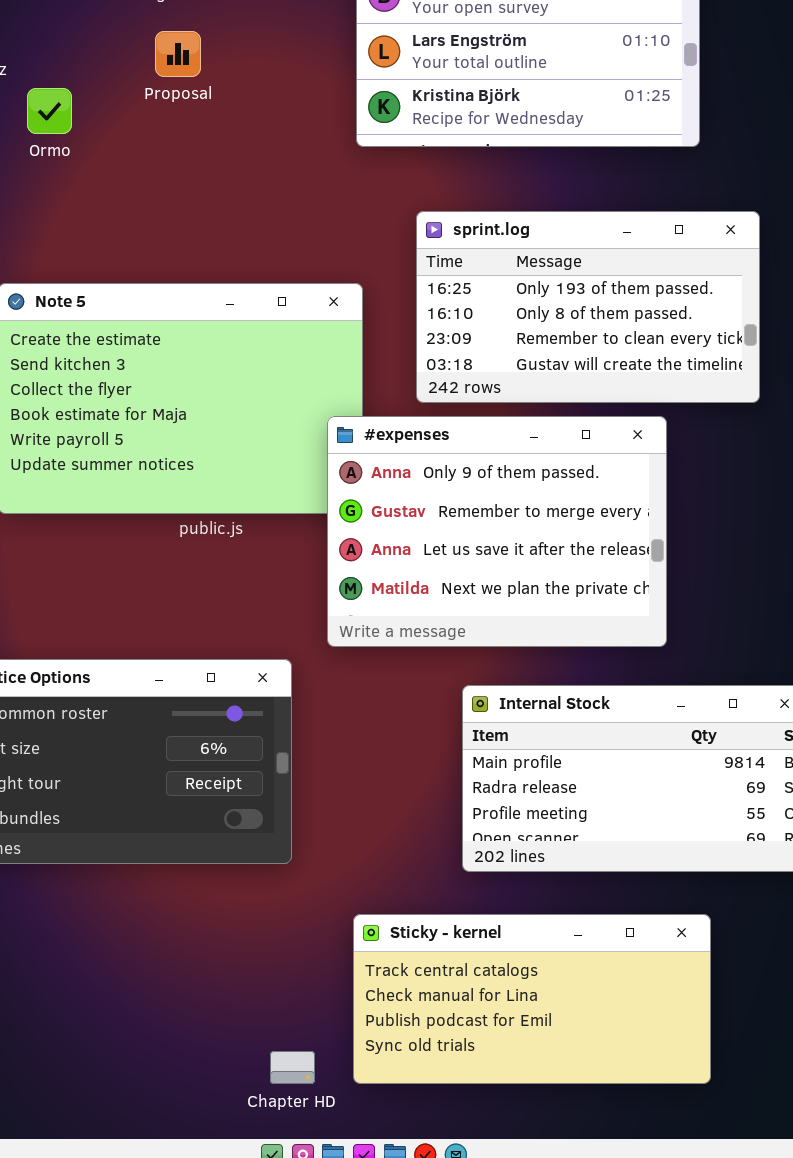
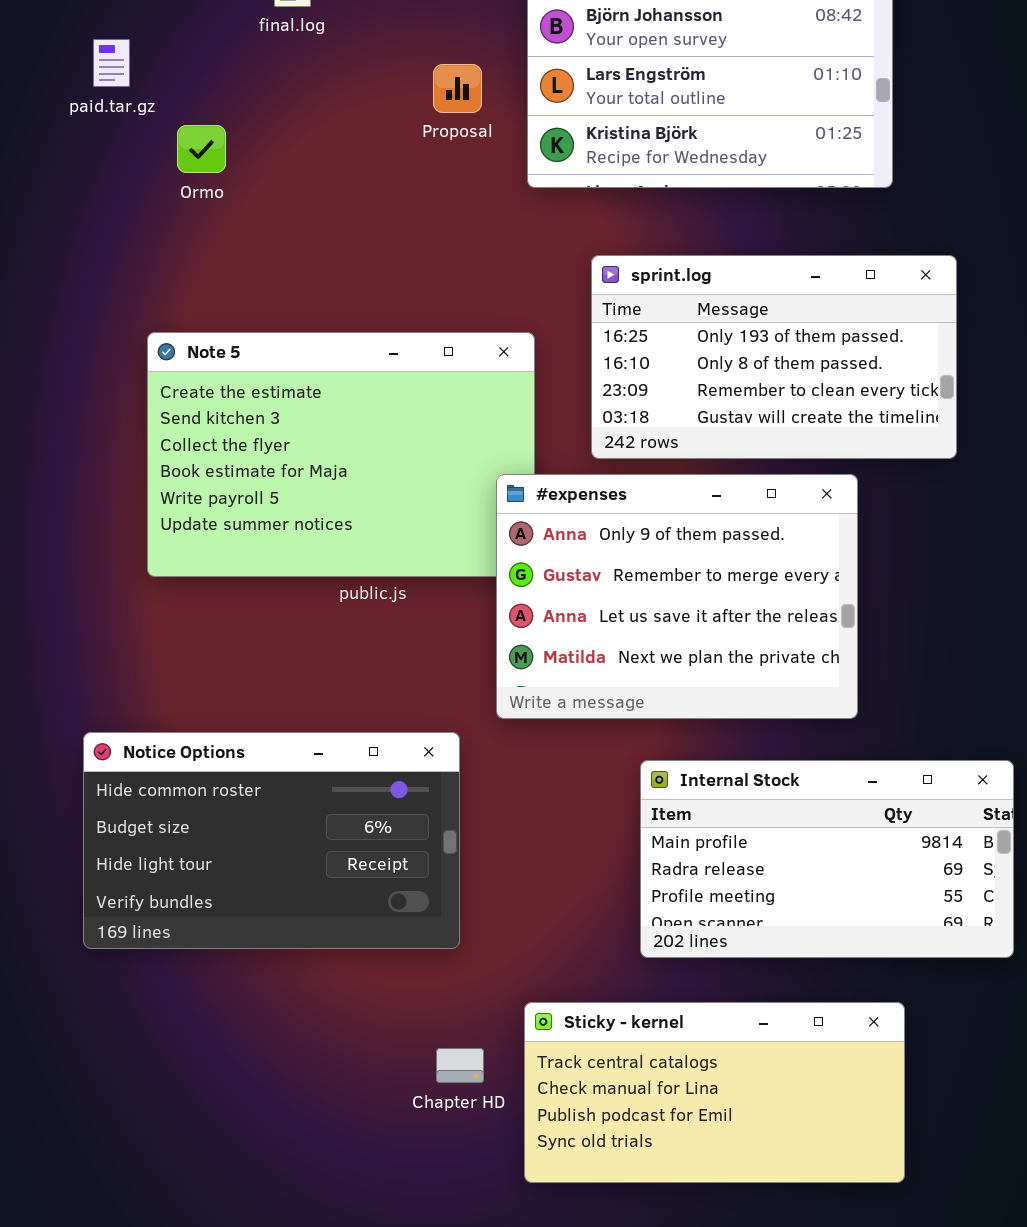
Proposal: [155,31,201,77] -> [433,64,482,113], moved
Chapter HD: [270,1051,315,1084] -> [436,1048,484,1083], moved

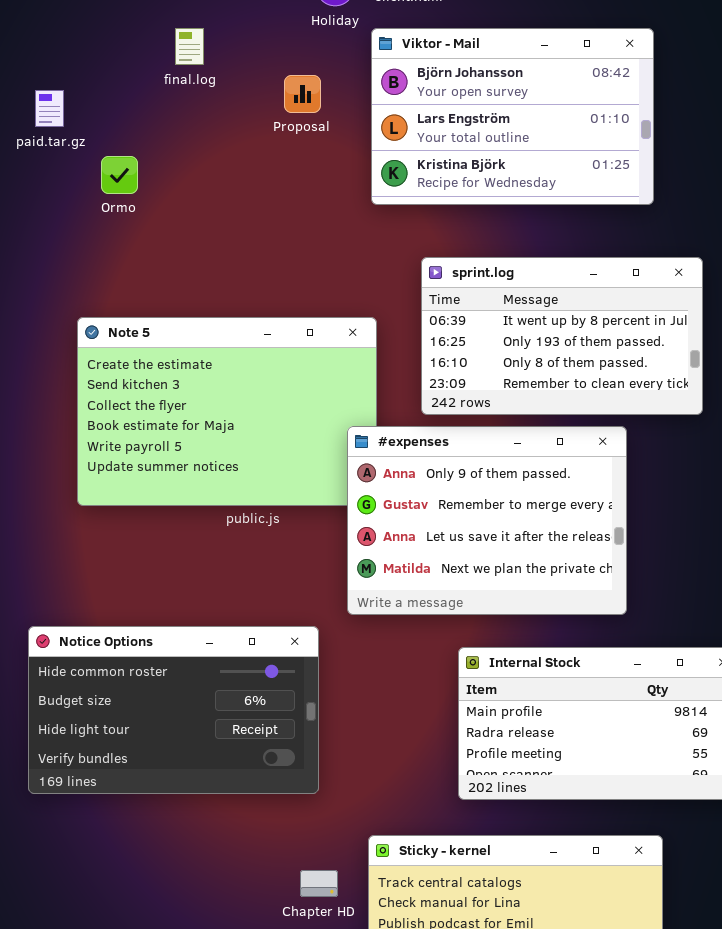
Proposal: [433,64,482,113] -> [284,75,321,113], moved
sprint.log: [591,255,957,459] -> [421,257,703,415], scrolled up 1 row

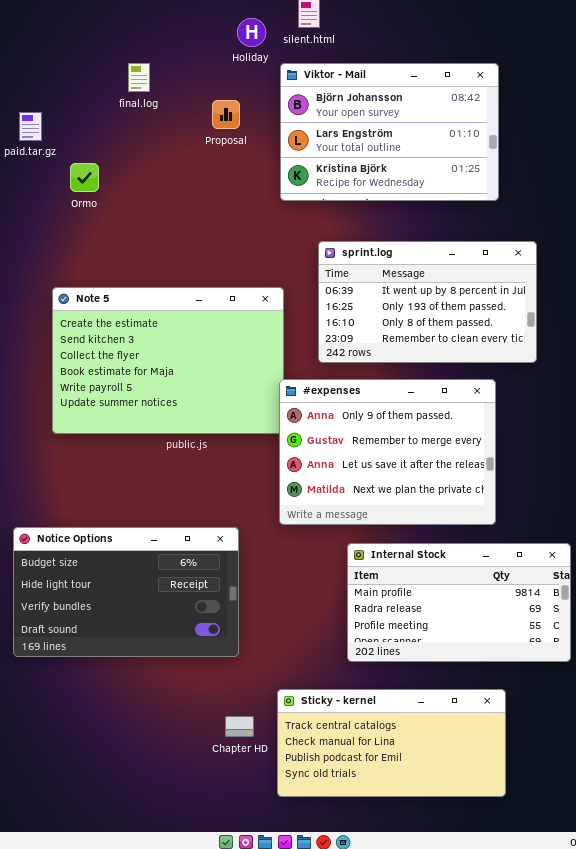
#expenses: [347,426,627,615] -> [279,379,496,525], moved
Notice Options: [28,626,319,794] -> [13,527,239,657], scrolled down 1 row

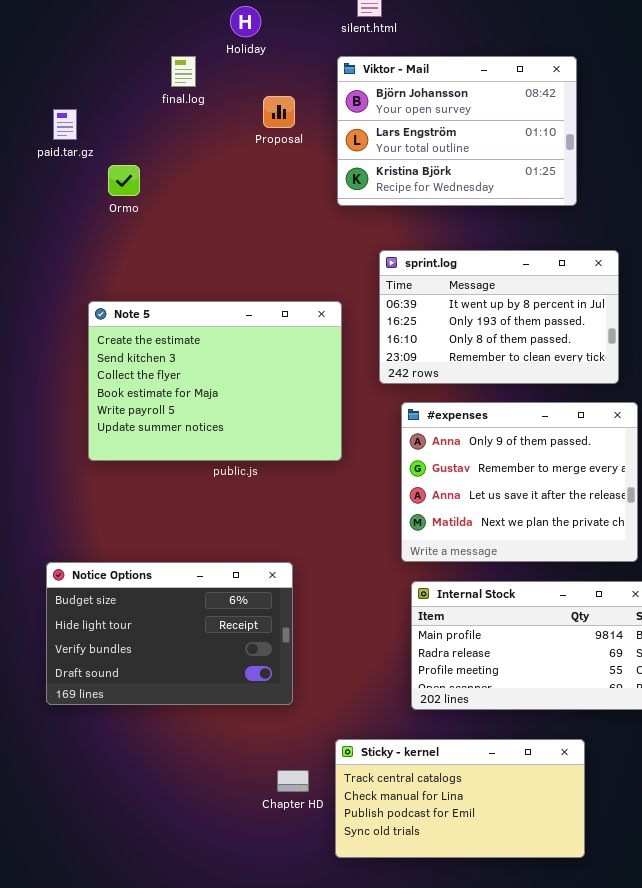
Holiday: [237,18,266,47] -> [230,6,261,37], moved
#expenses: [279,379,496,525] -> [401,402,638,562], moved

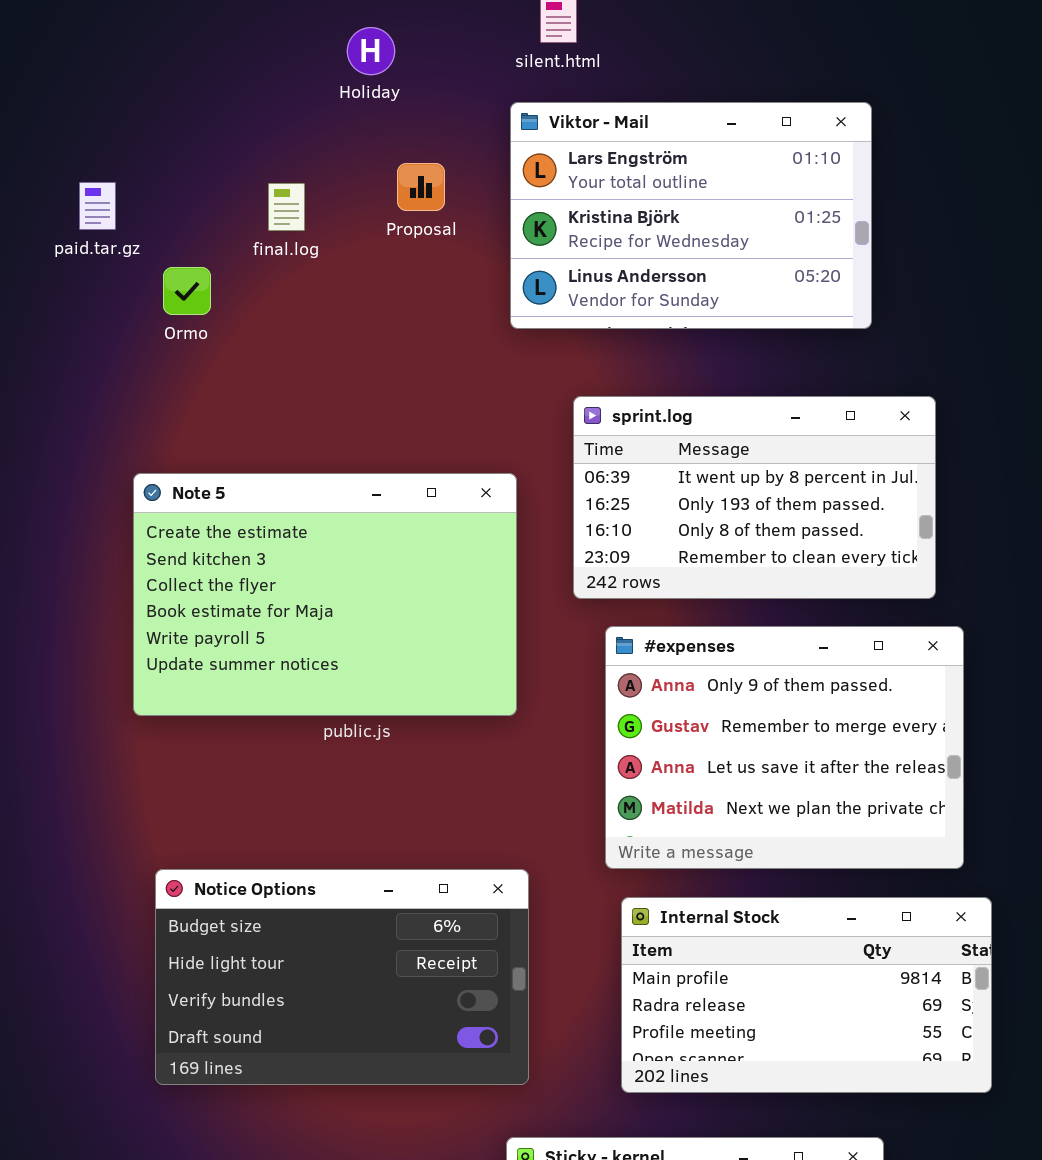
final.log: [171,56,196,87] -> [268,183,305,231], moved
Viktor - Mail: [337,56,577,206] -> [510,102,872,329], scrolled down 1 row
Notice Options: [46,562,293,705] -> [155,869,529,1085], moved

